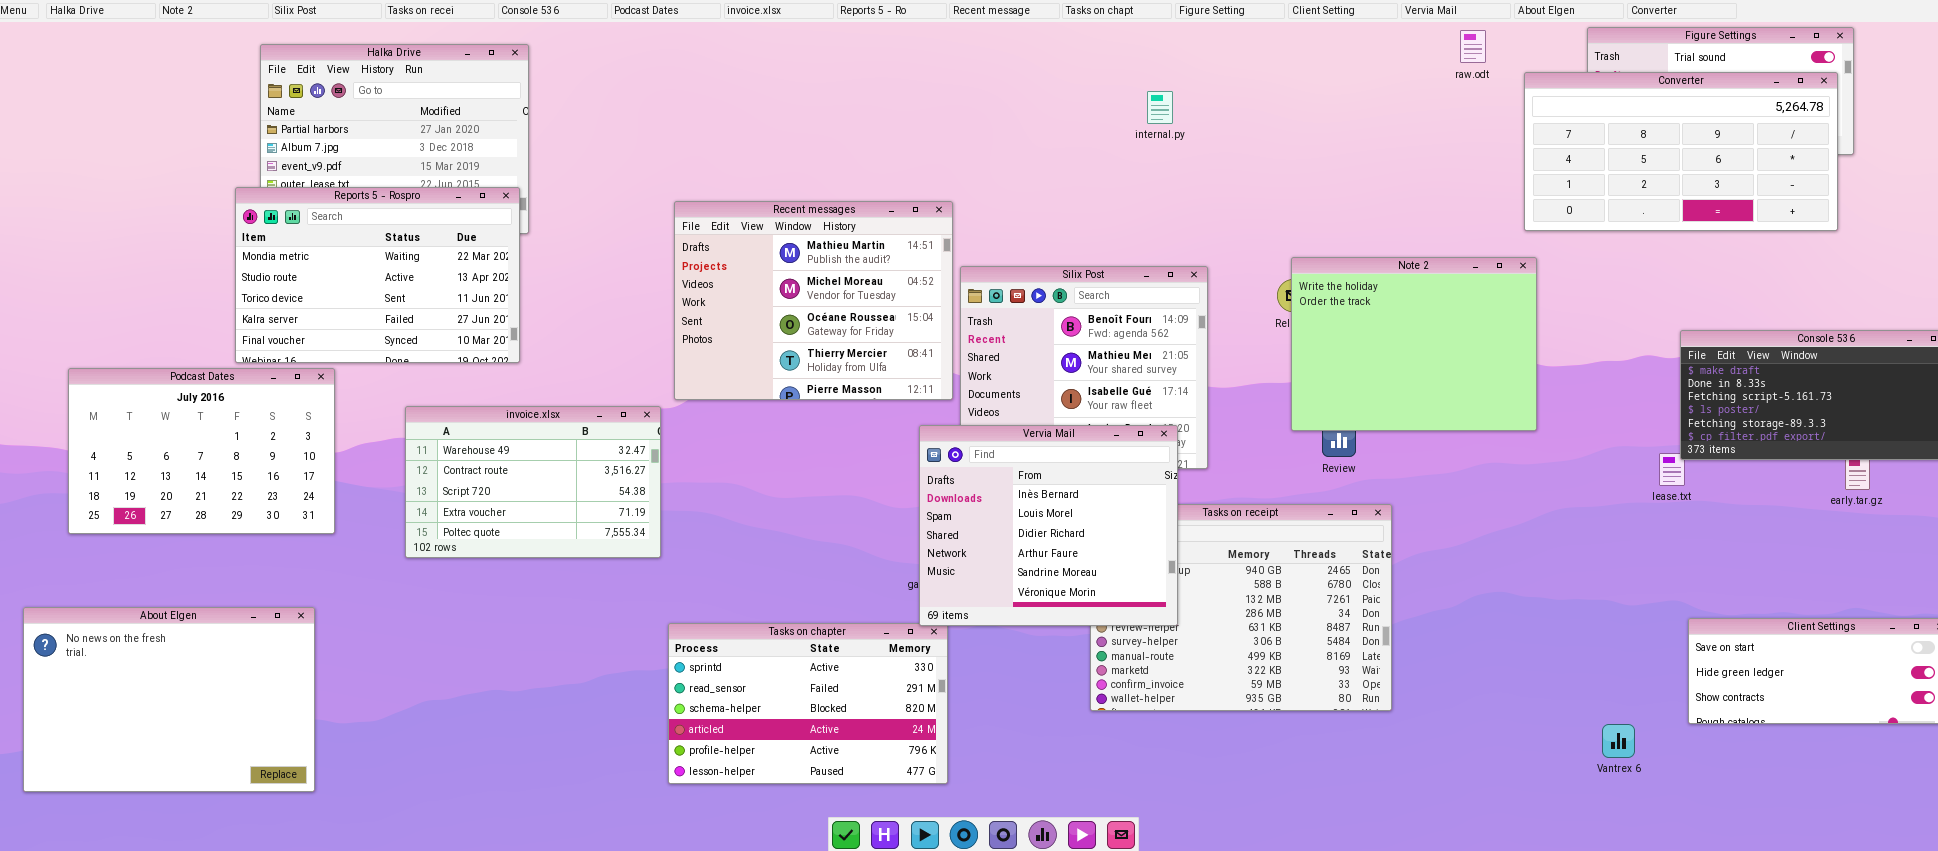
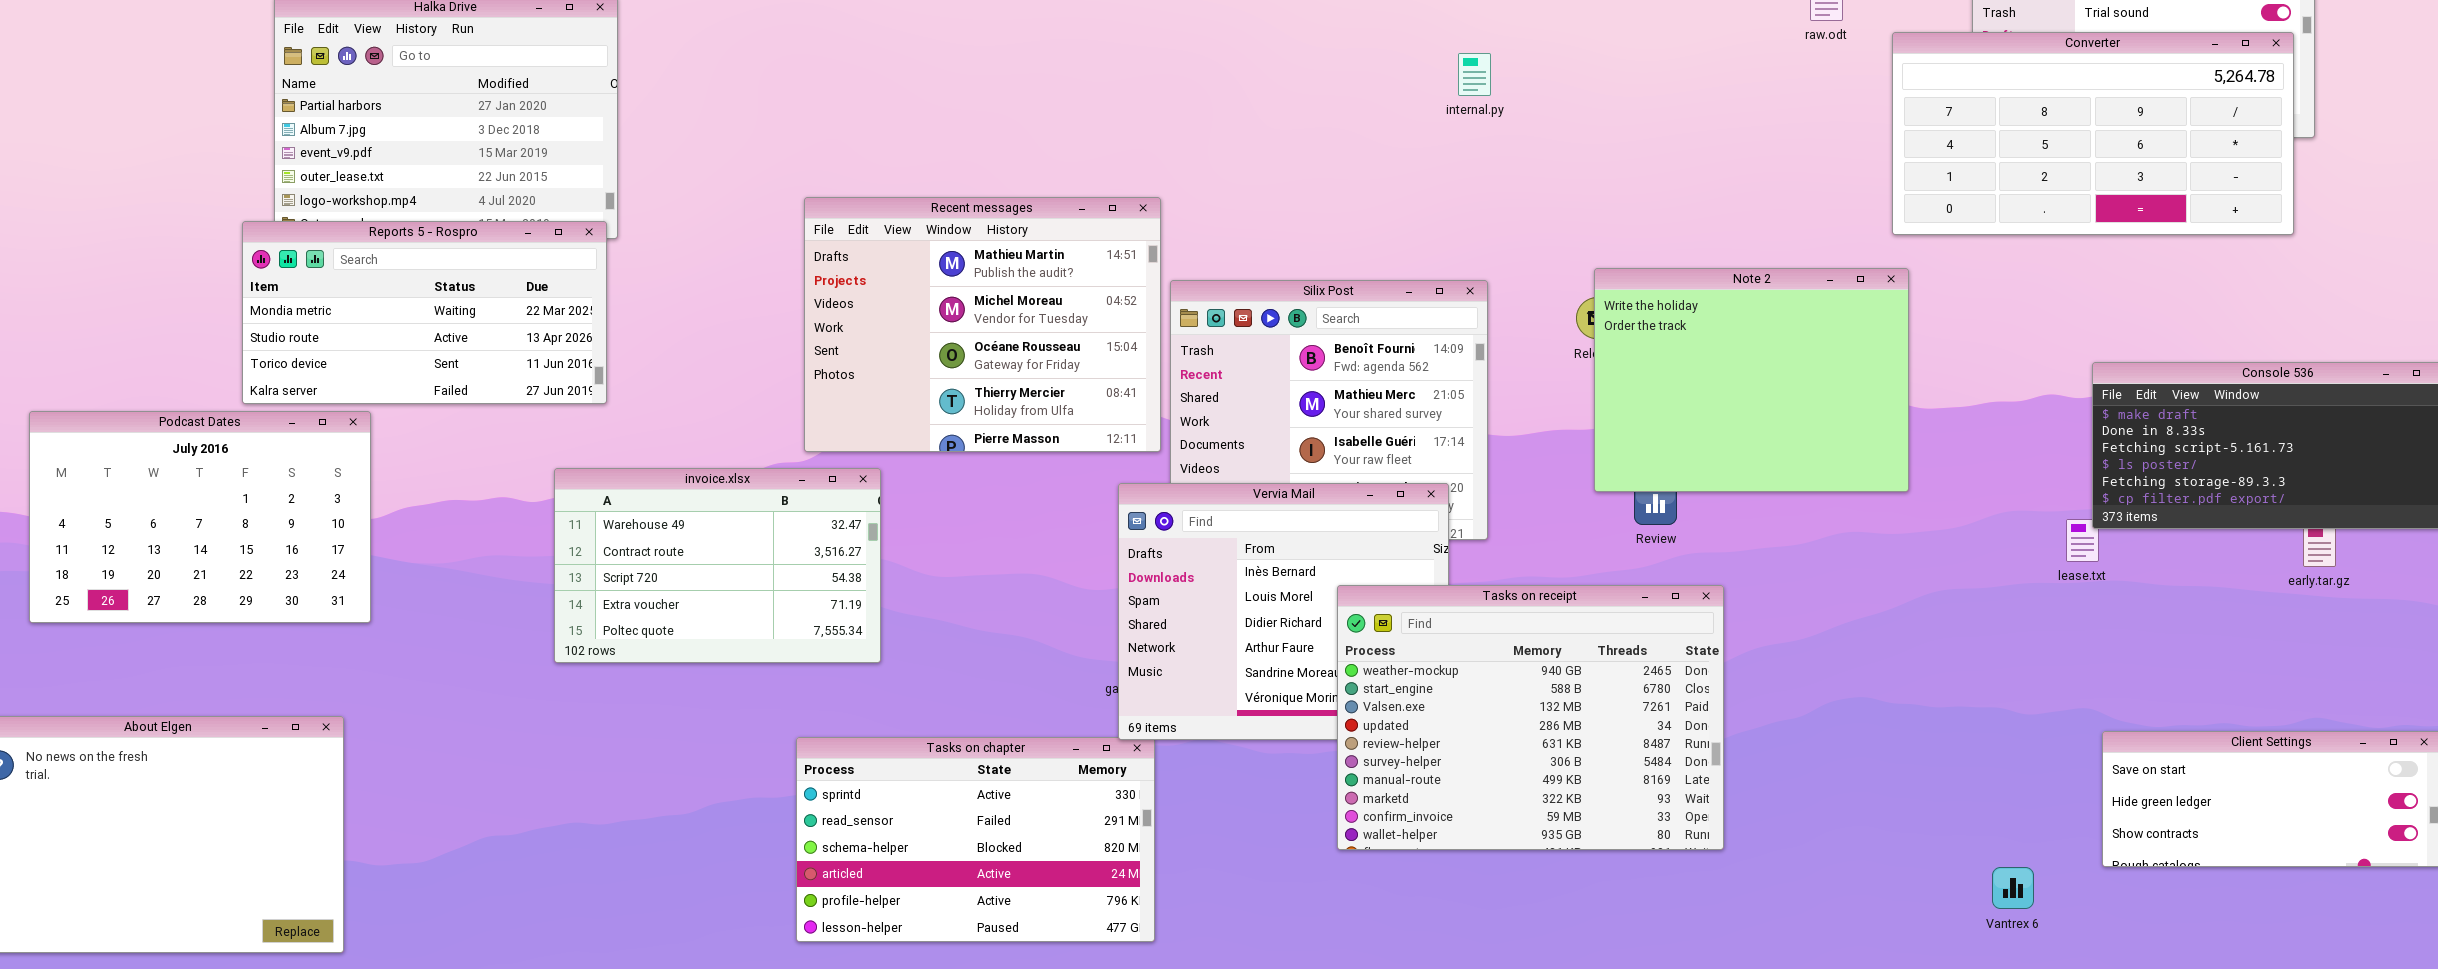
internal.py: [1147,91,1173,124] -> [1458,53,1491,96], moved
Reports 5 - Rospro: [235,187,520,363] -> [242,221,607,404], resized
invoice.xlsx: [405,406,661,558] -> [554,468,881,663], moved
Tasks on receipt: [1090,504,1392,711] -> [1337,585,1724,850], raised

